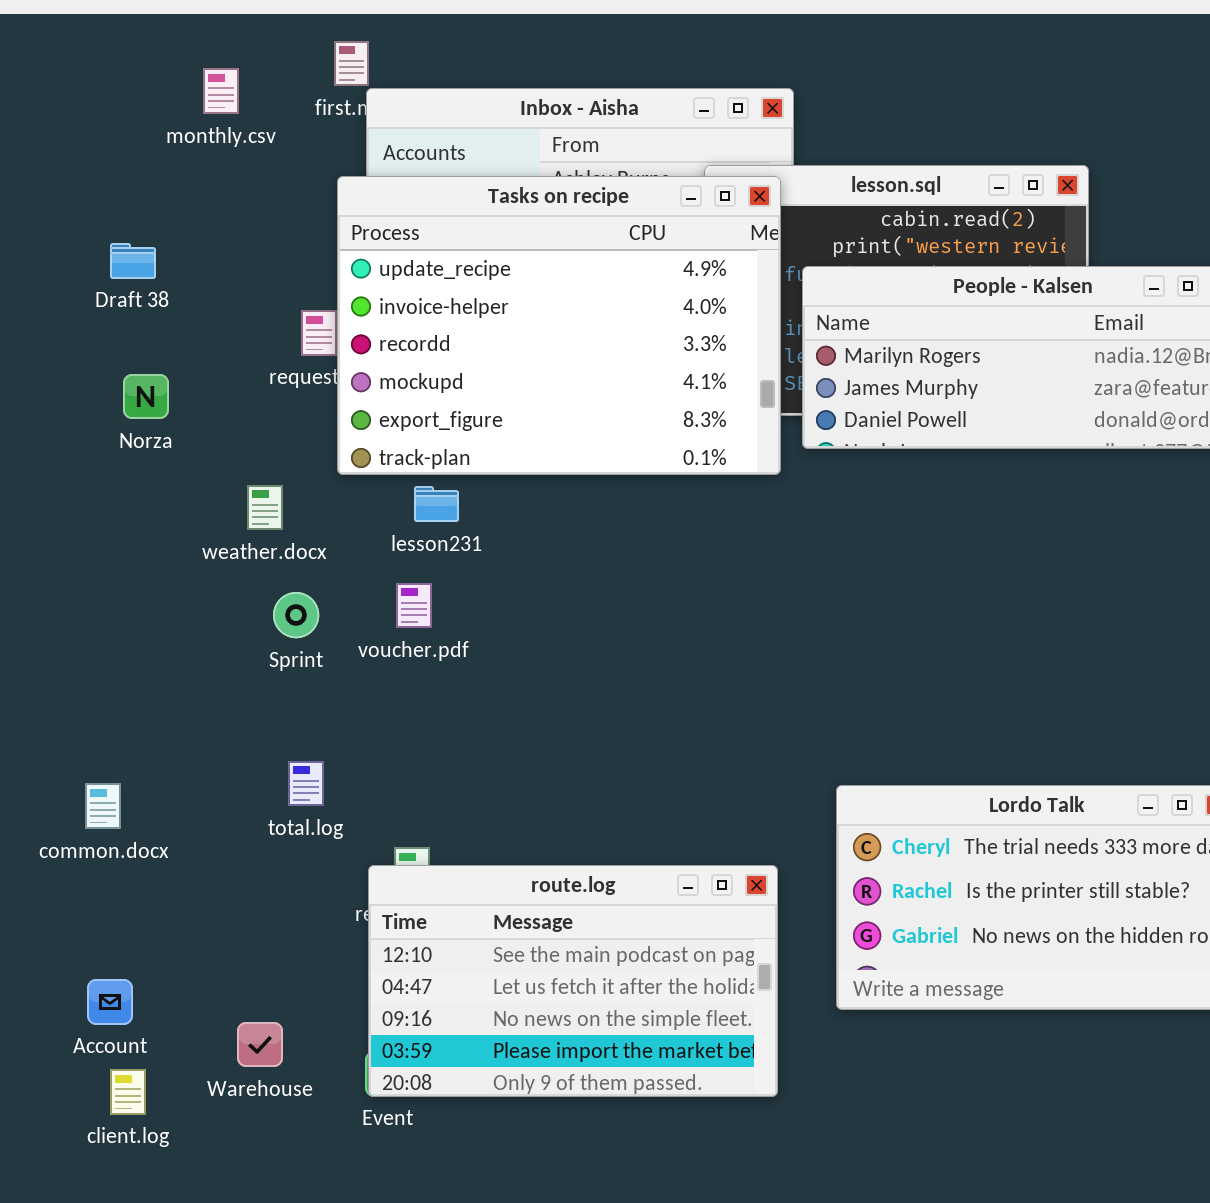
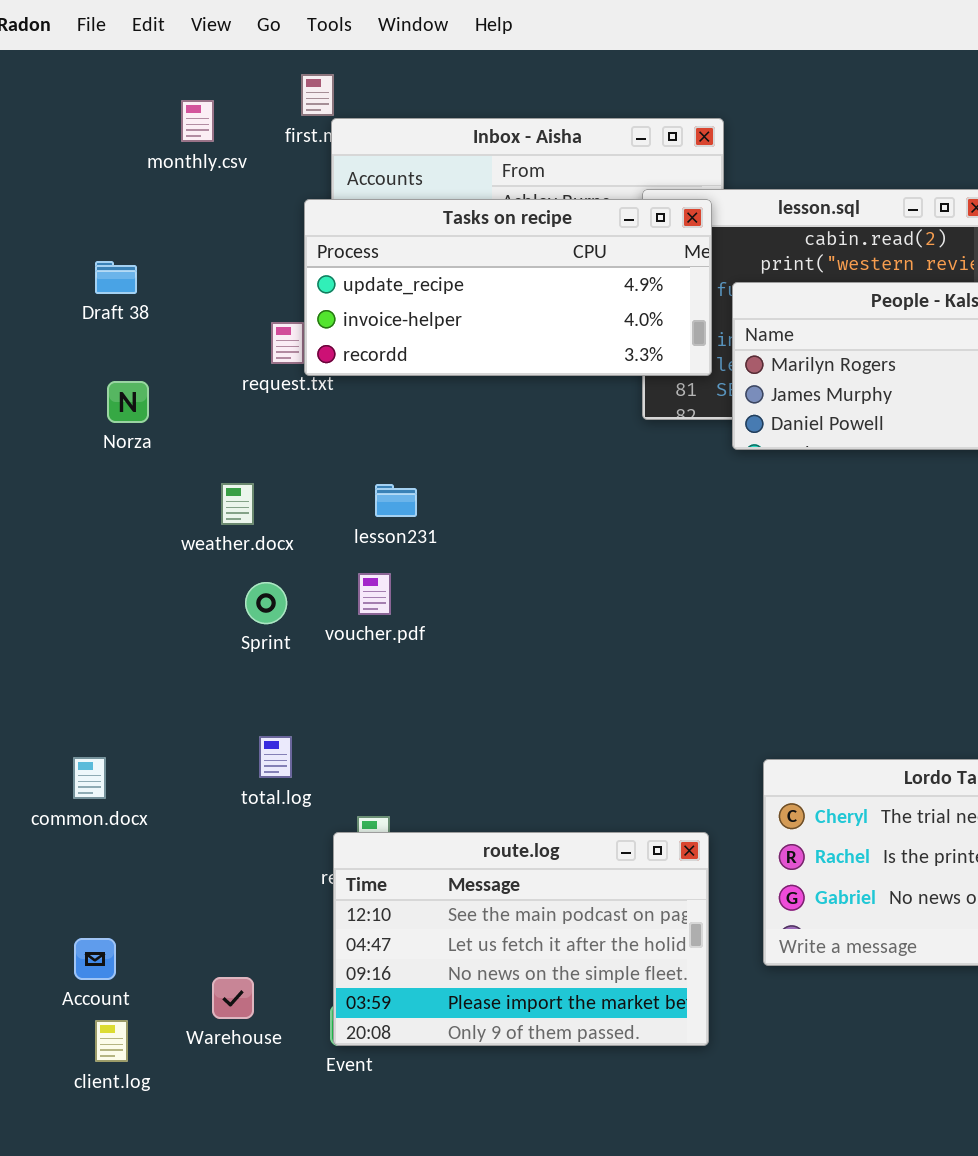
Tasks on recipe: [337,176,781,475] -> [304,199,712,376], resized

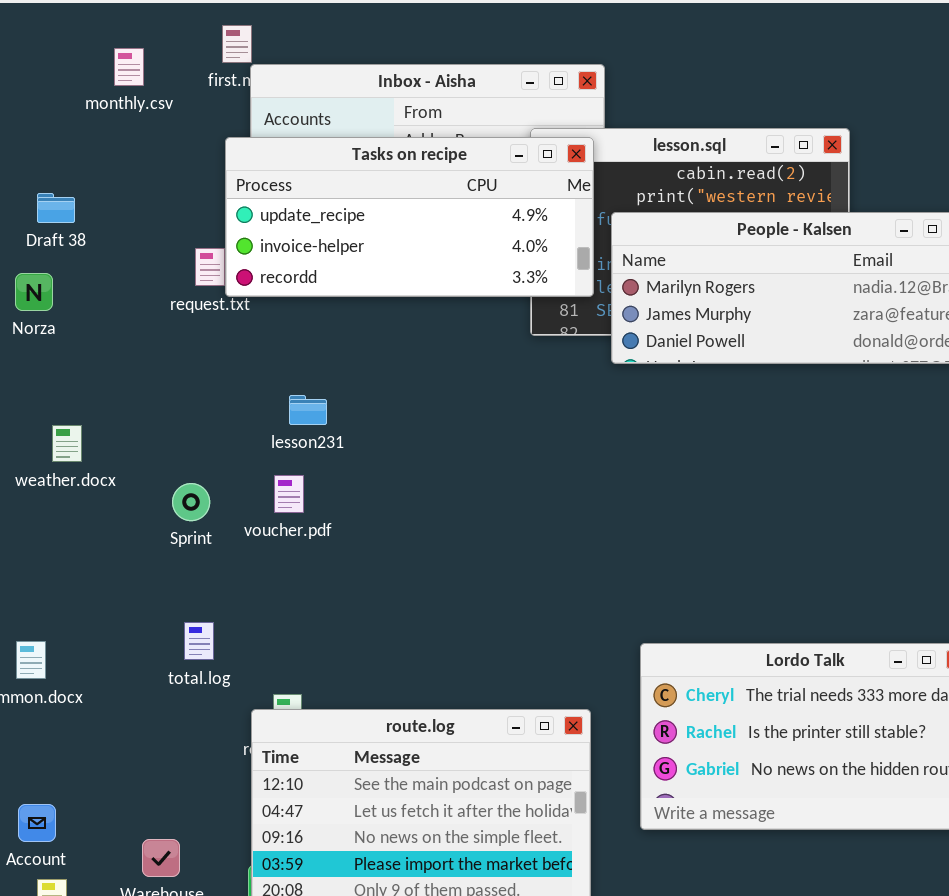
Norza: [107,381,149,423] -> [15,273,53,311], moved
weather.docx: [221,483,254,525] -> [52,425,82,462], moved

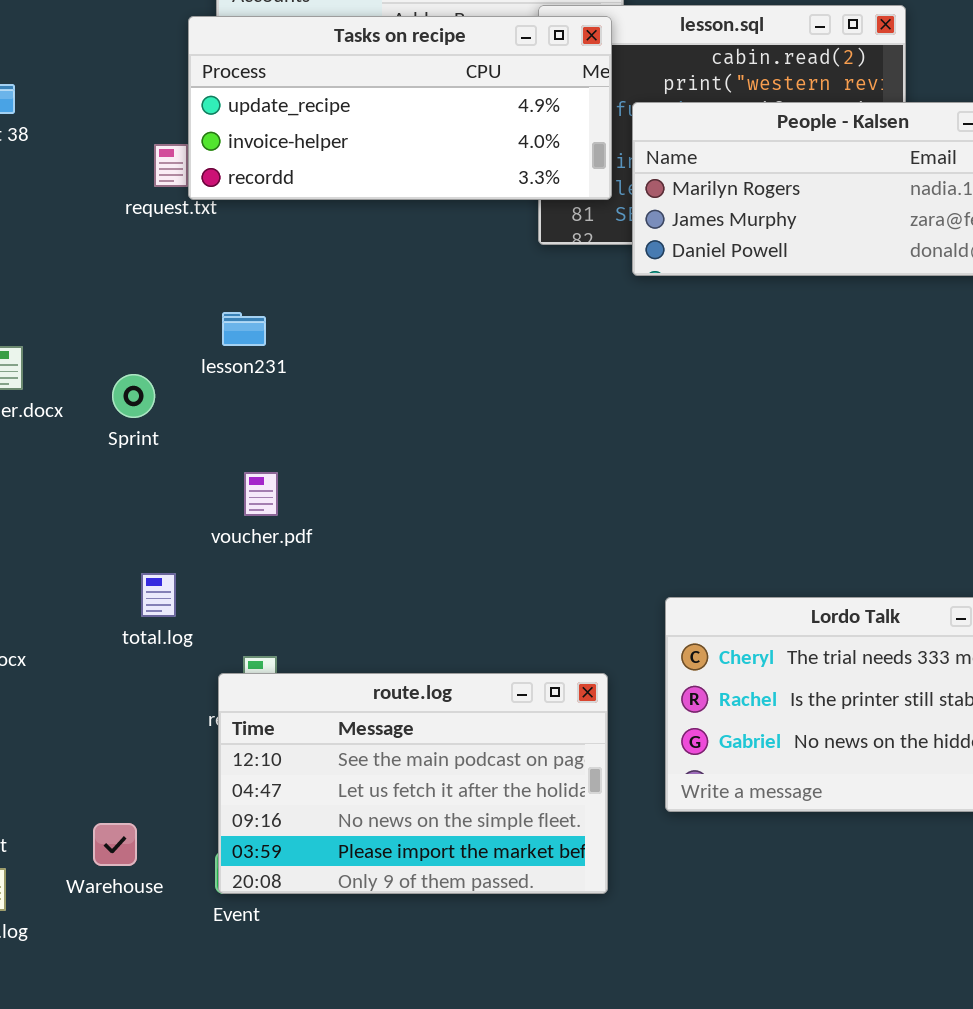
lesson231: [289,395,327,425] -> [222,312,266,346], moved
voucher.pdf: [274,475,304,513] -> [244,472,278,516], moved
Sprint: [172,483,210,521] -> [112,374,155,418], moved

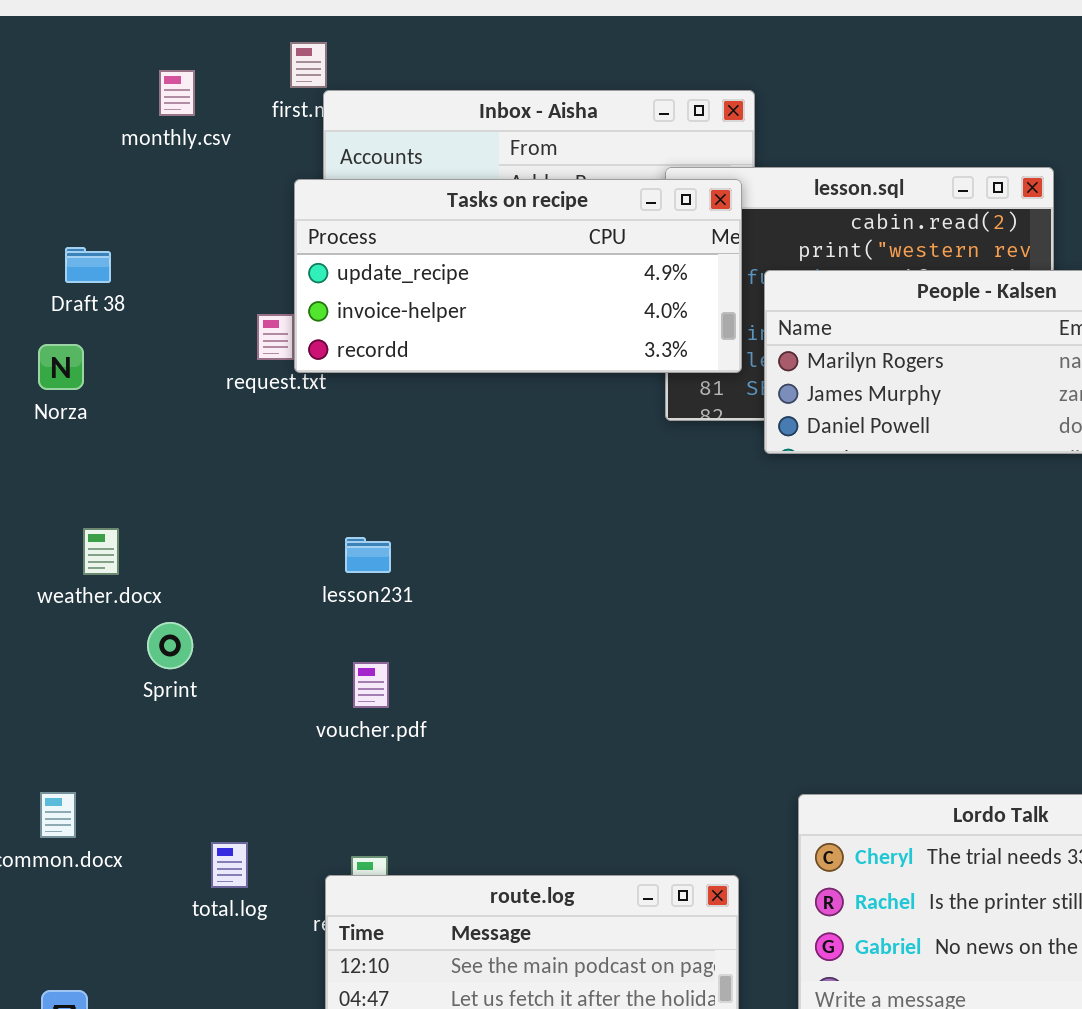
lesson231: [222,312,266,346] -> [345,537,391,573], moved
Sprint: [112,374,155,418] -> [147,622,193,669], moved
total.log: [141,573,176,617] -> [211,842,248,888], moved

